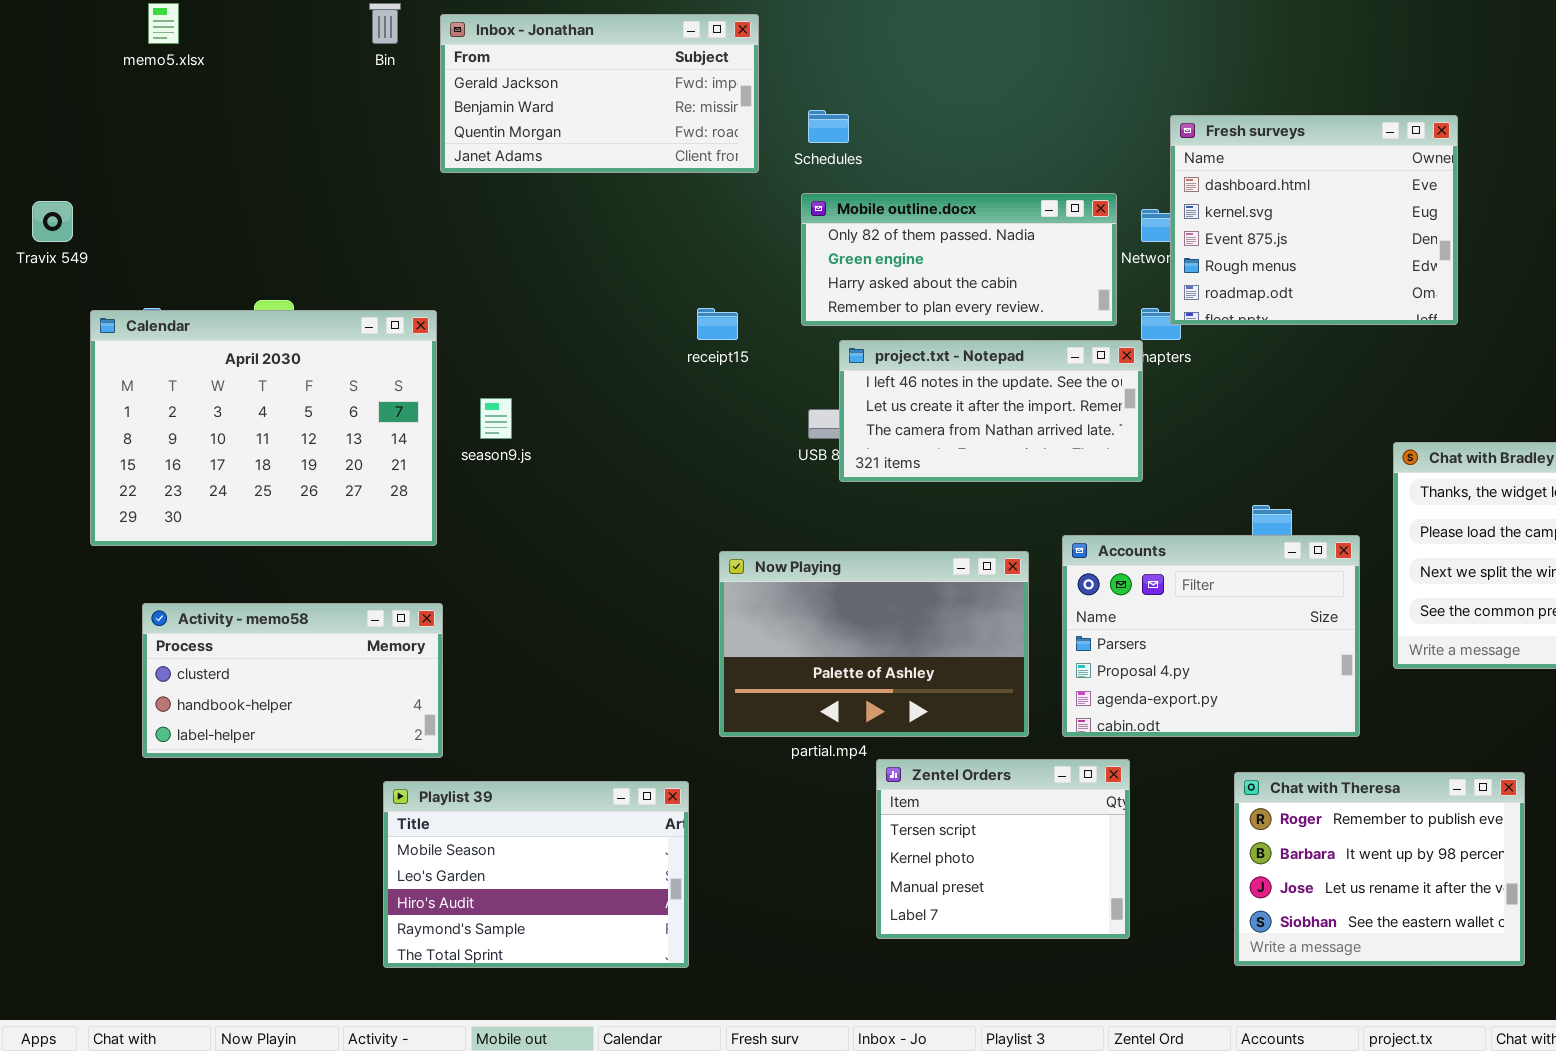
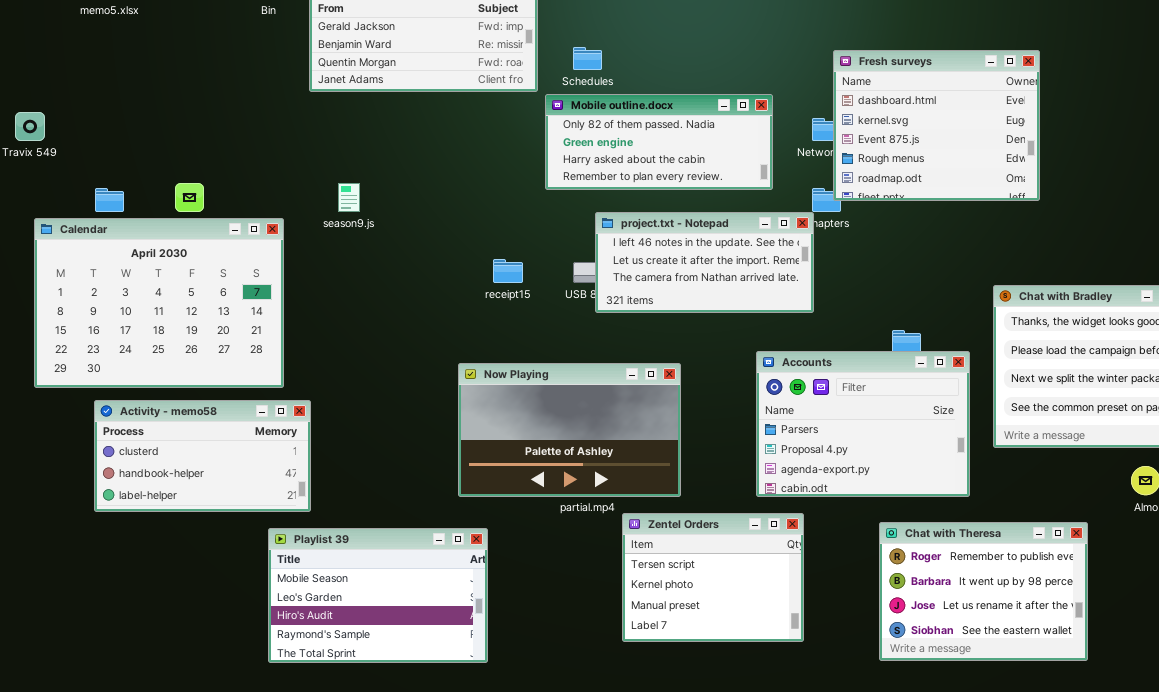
Mobile outline.docx: [801,193,1117,326] -> [545,94,773,190], moved
receipt15: [697,308,738,340] -> [493,259,523,283], moved
Calendar: [90,310,437,546] -> [34,218,284,388], moved
season9.js: [480,398,512,439] -> [338,183,360,212], moved
Now Playing: [719,551,1029,737] -> [458,363,681,497], moved

